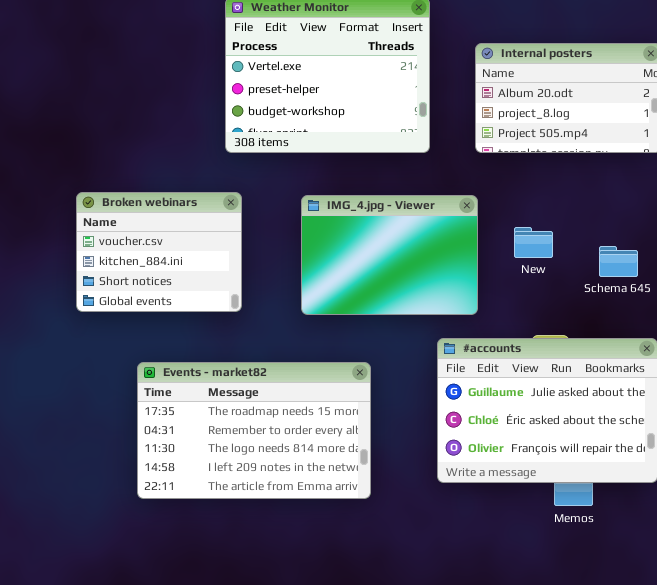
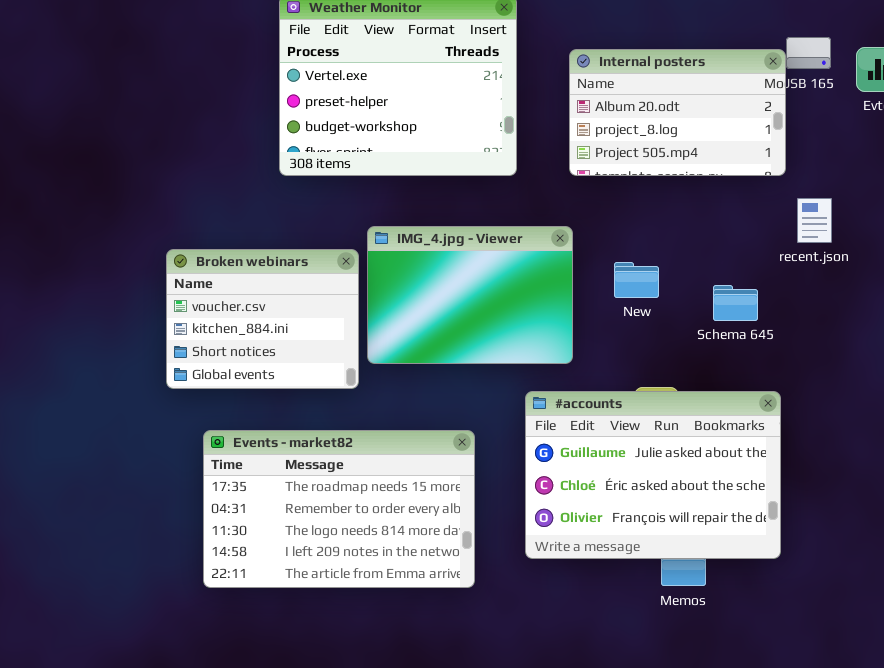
Broken webinars: [76,192,242,312] -> [166,249,359,389], moved
Events - market82: [137,362,371,499] -> [203,430,475,588], moved

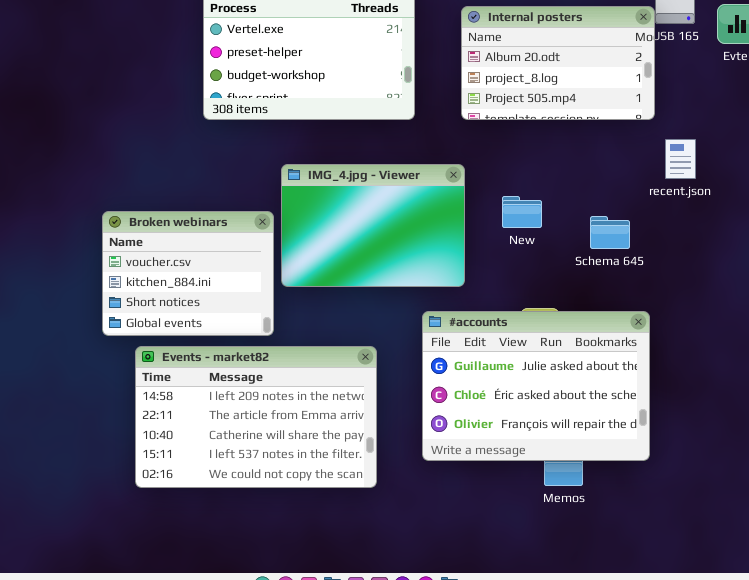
Broken webinars: [166,249,359,389] -> [102,211,274,336], moved
Events - market82: [203,430,475,588] -> [135,346,377,488], scrolled down 3 rows

